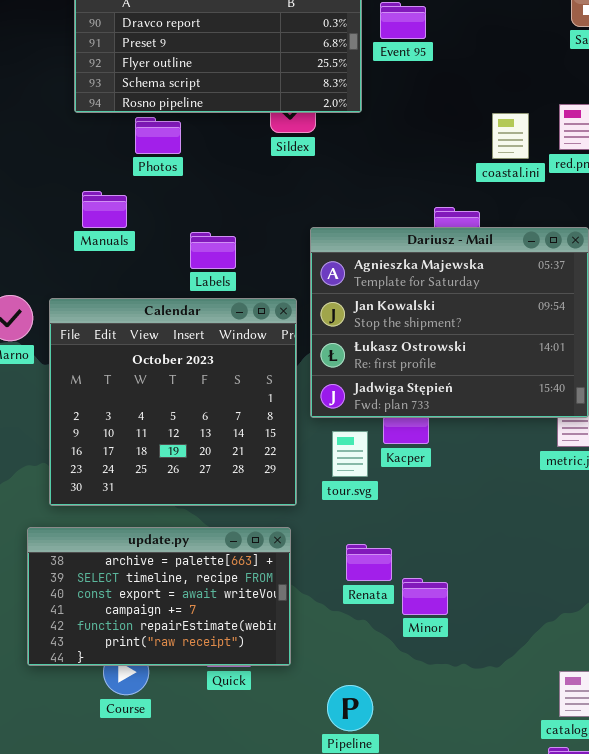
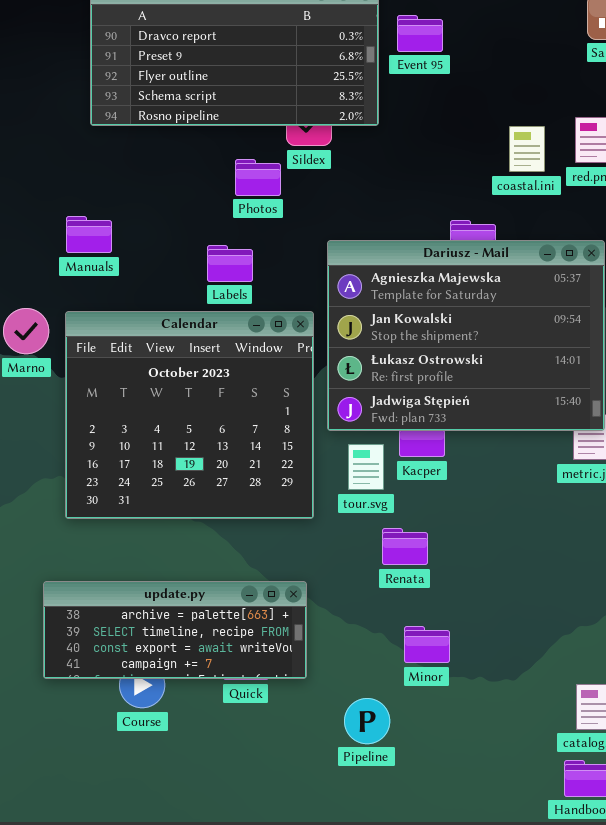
Photos: [135,117,181,154] -> [235,159,281,196], moved
Manuals: [82,191,127,228] -> [66,216,112,253], moved
update.py: [27,527,291,666] -> [43,581,307,679], resized
Renata: [346,544,392,581] -> [382,528,428,565], moved
Minor: [402,578,448,615] -> [404,626,450,663], moved

